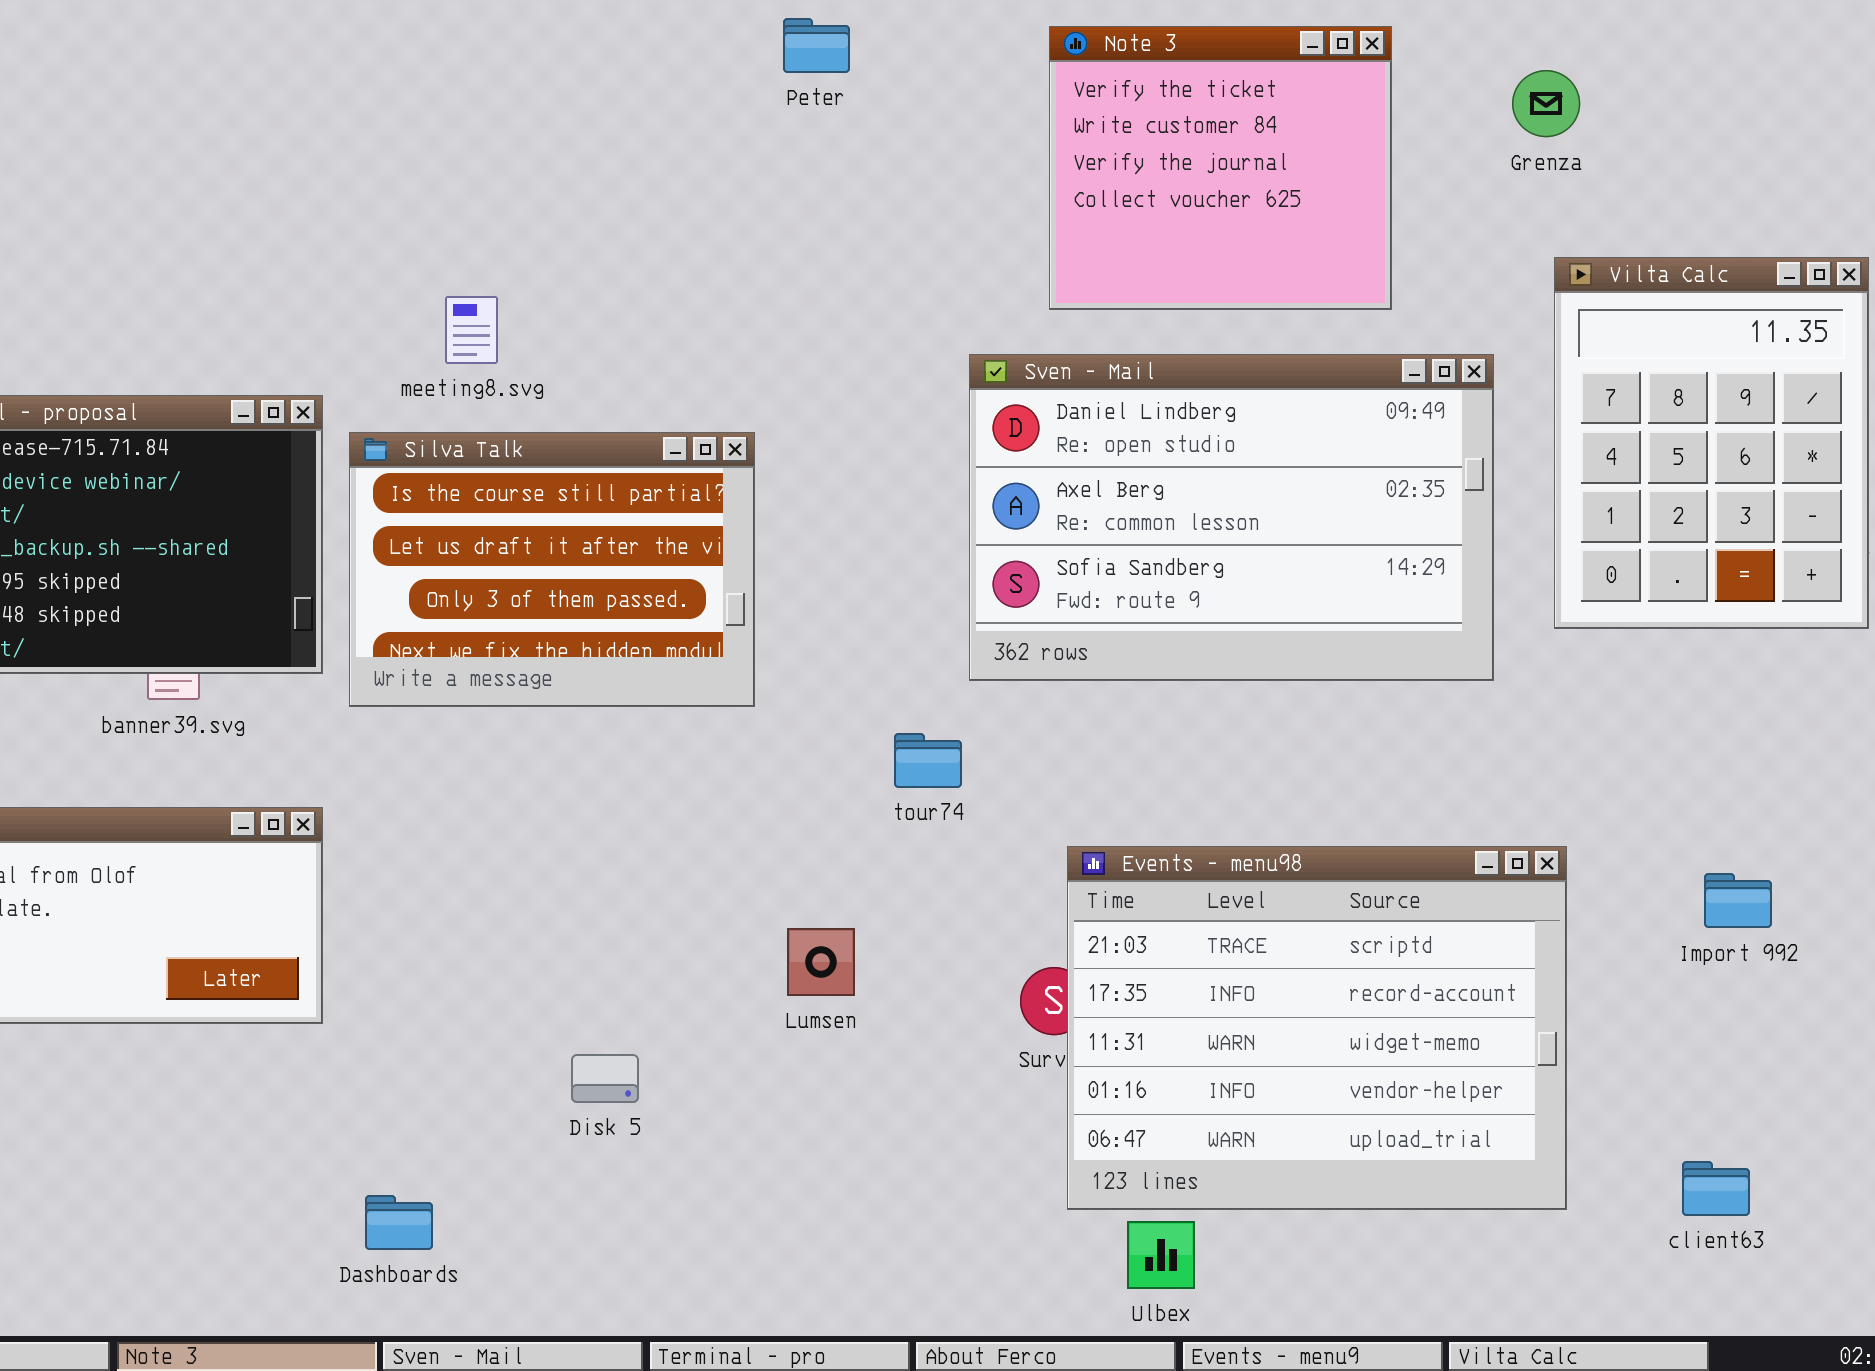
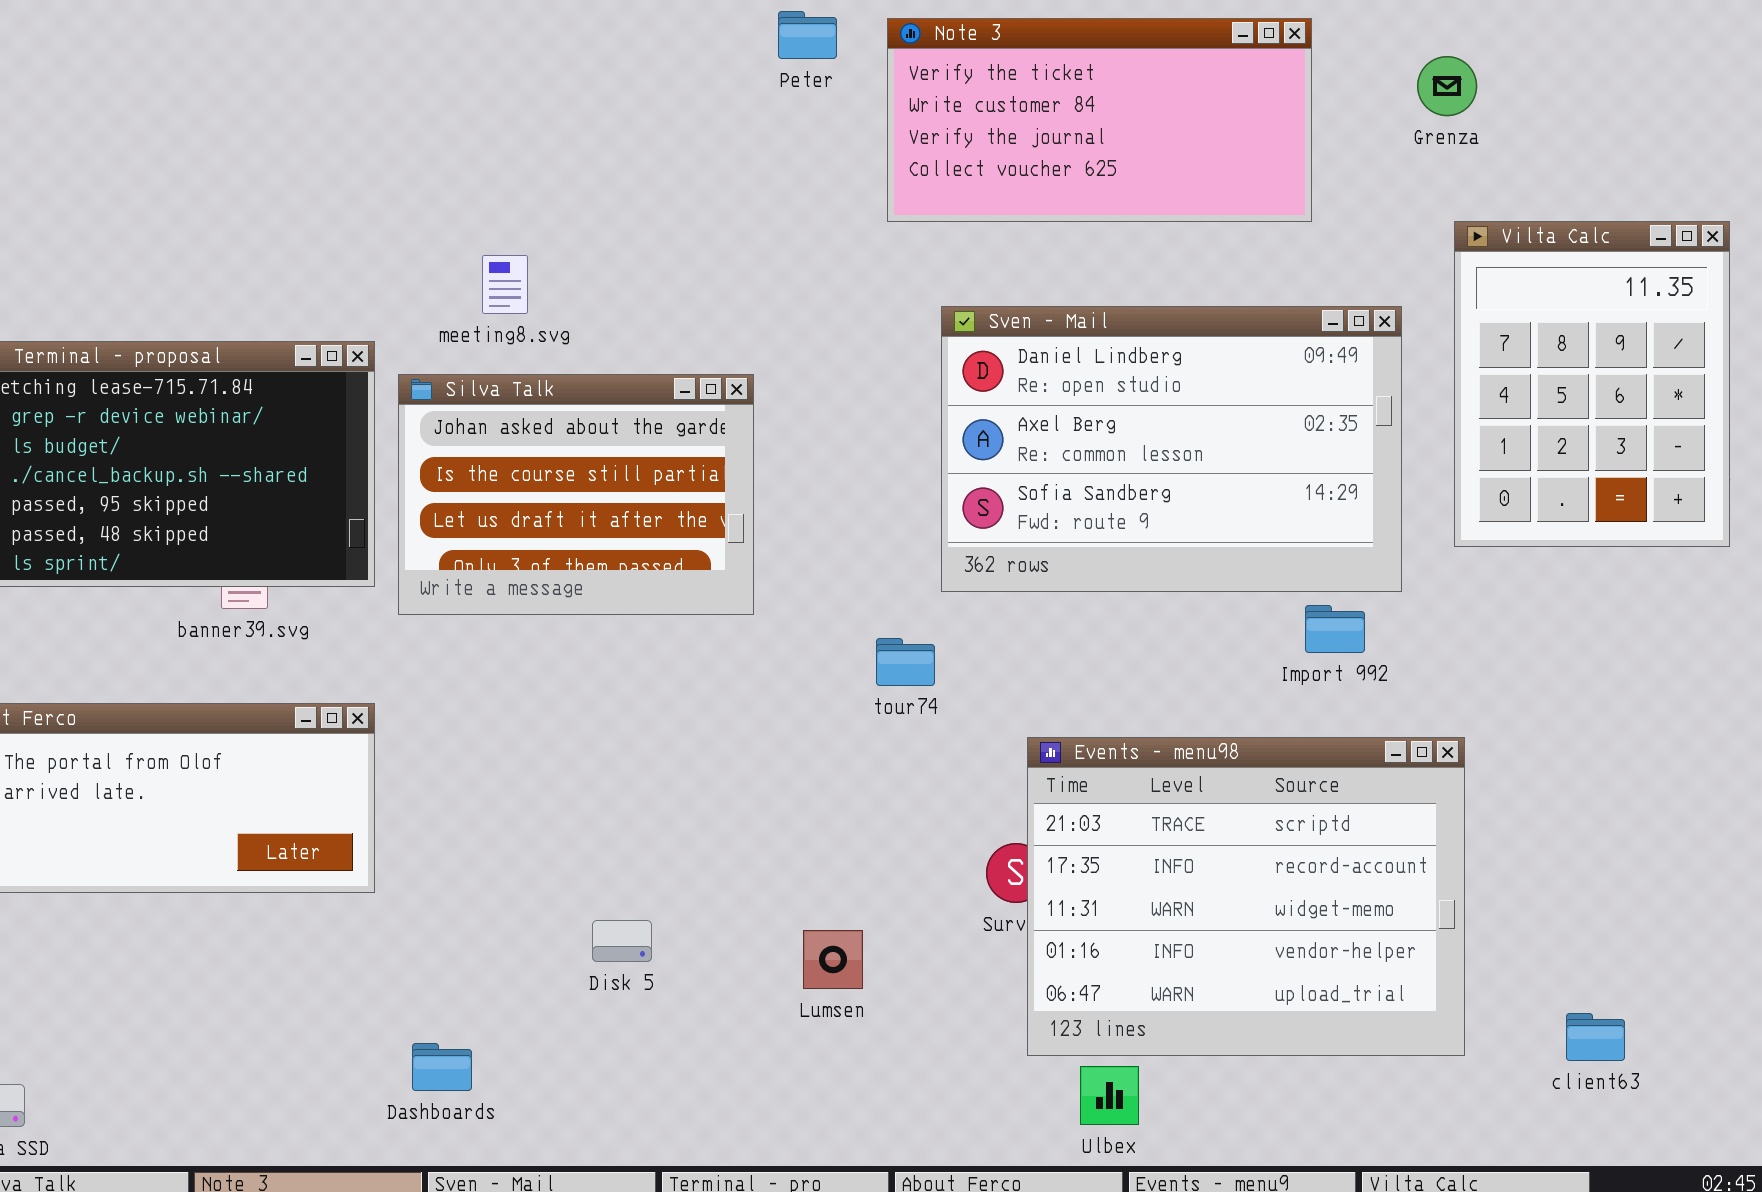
Note 3: [1049,26,1392,310] -> [887,18,1312,222], resized
Silva Talk: [349,432,755,707] -> [398,374,754,615], scrolled up 1 row
Import 992: [1704,873,1772,928] -> [1305,605,1365,653], moved
Lumsen: [787,928,855,996] -> [803,930,863,989], moved

